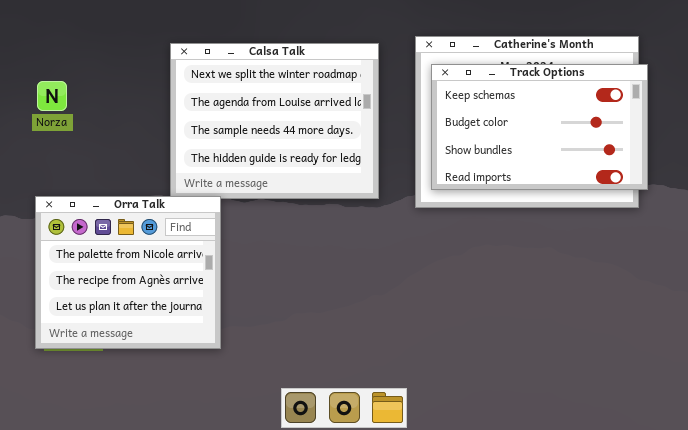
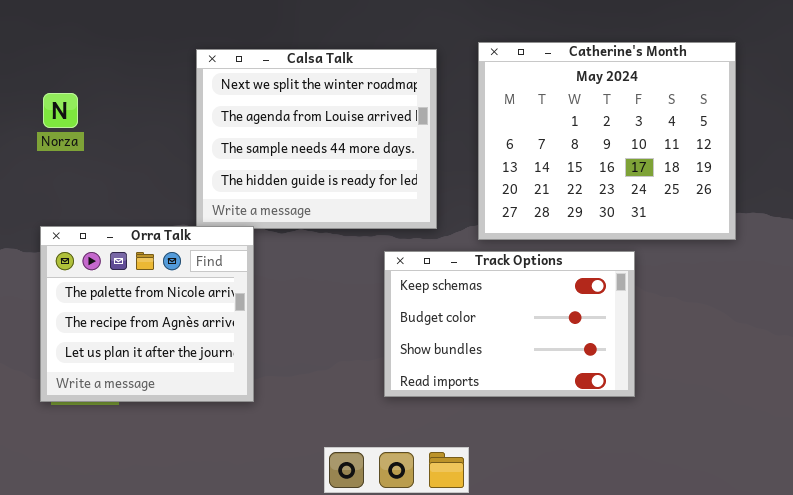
Track Options: [431,64,648,190] -> [384,251,635,397], moved

